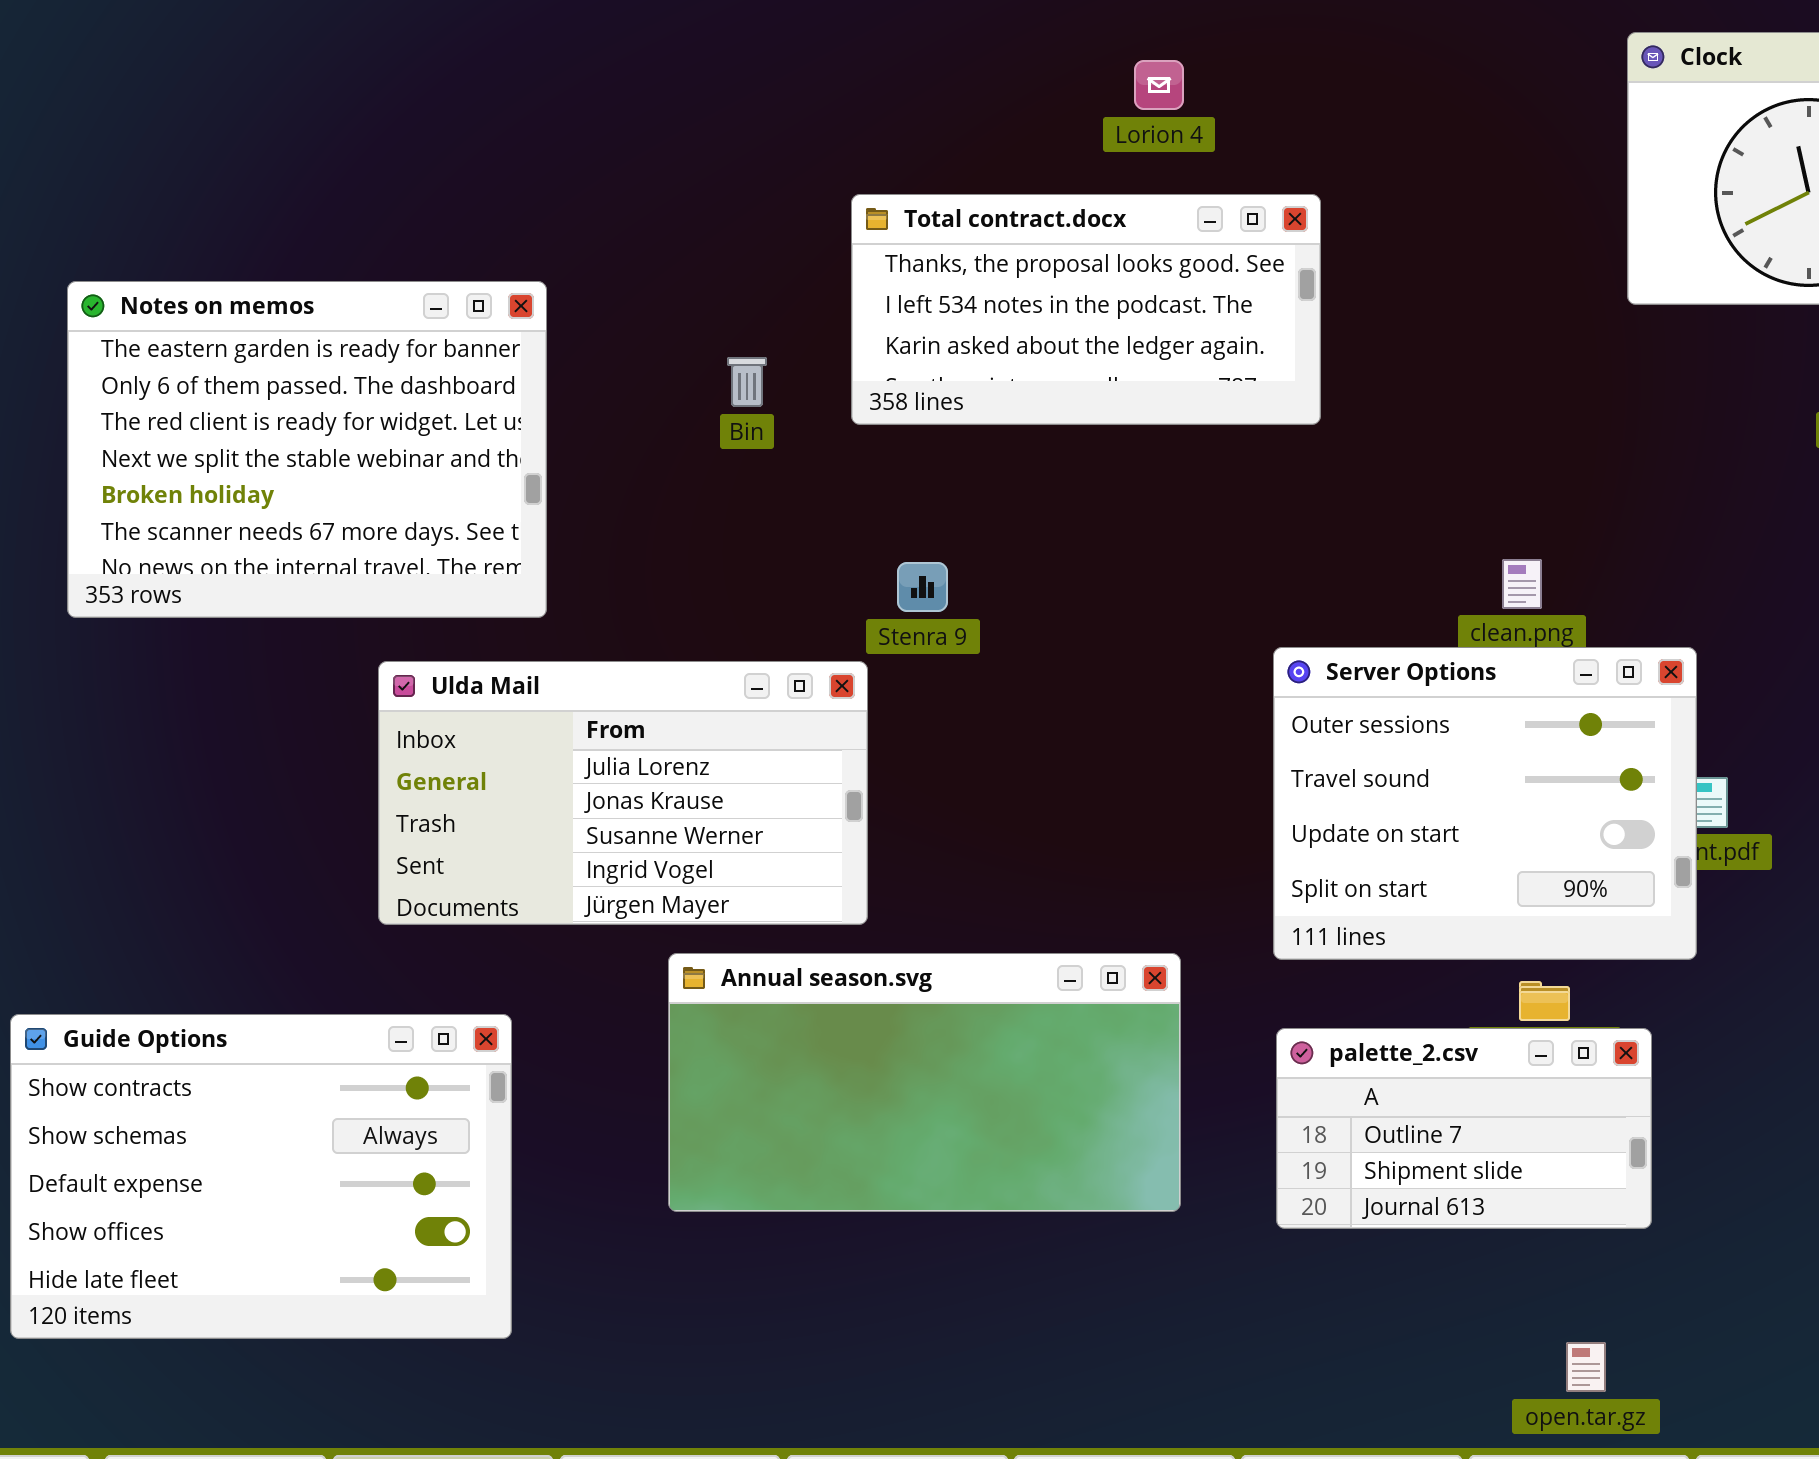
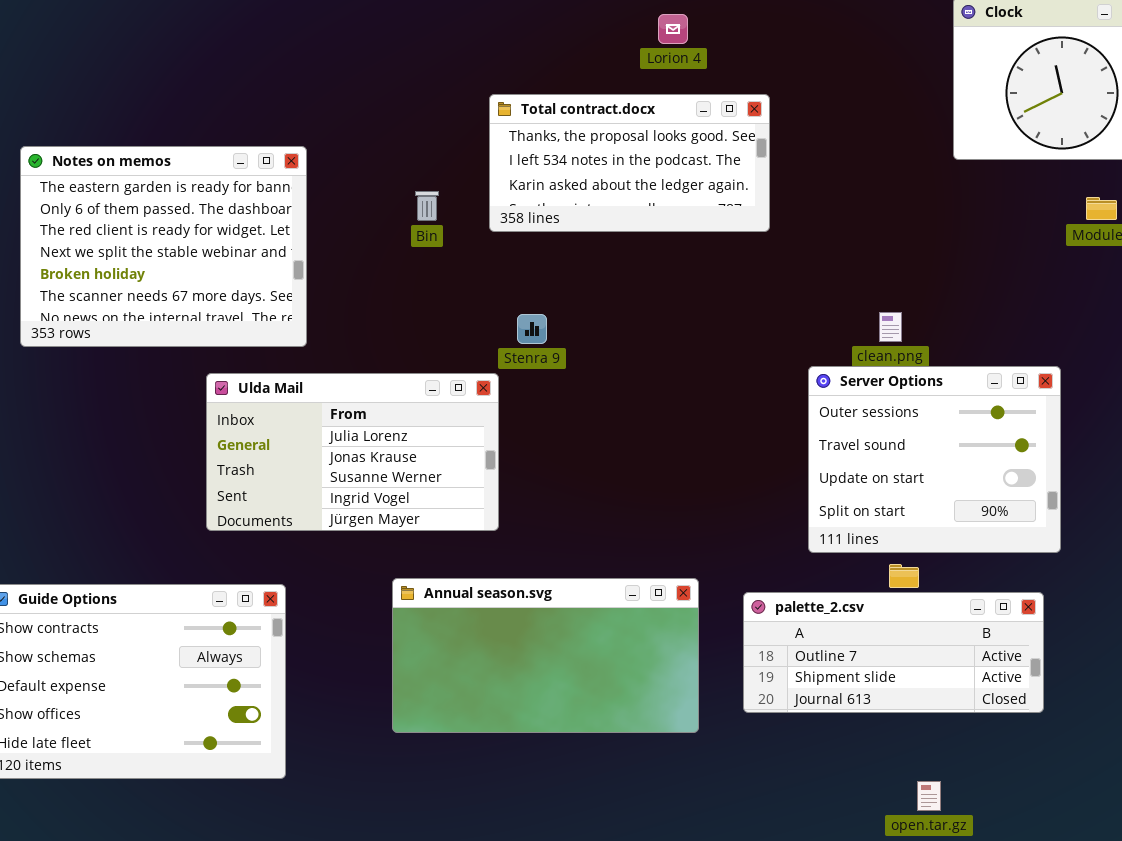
Server Options: [1273,647,1697,960] -> [808,366,1061,553], moved
Annual season.svg: [668,953,1181,1212] -> [392,578,699,733], moved
palette_2.csv: [1276,1028,1652,1229] -> [743,592,1044,713], resized

